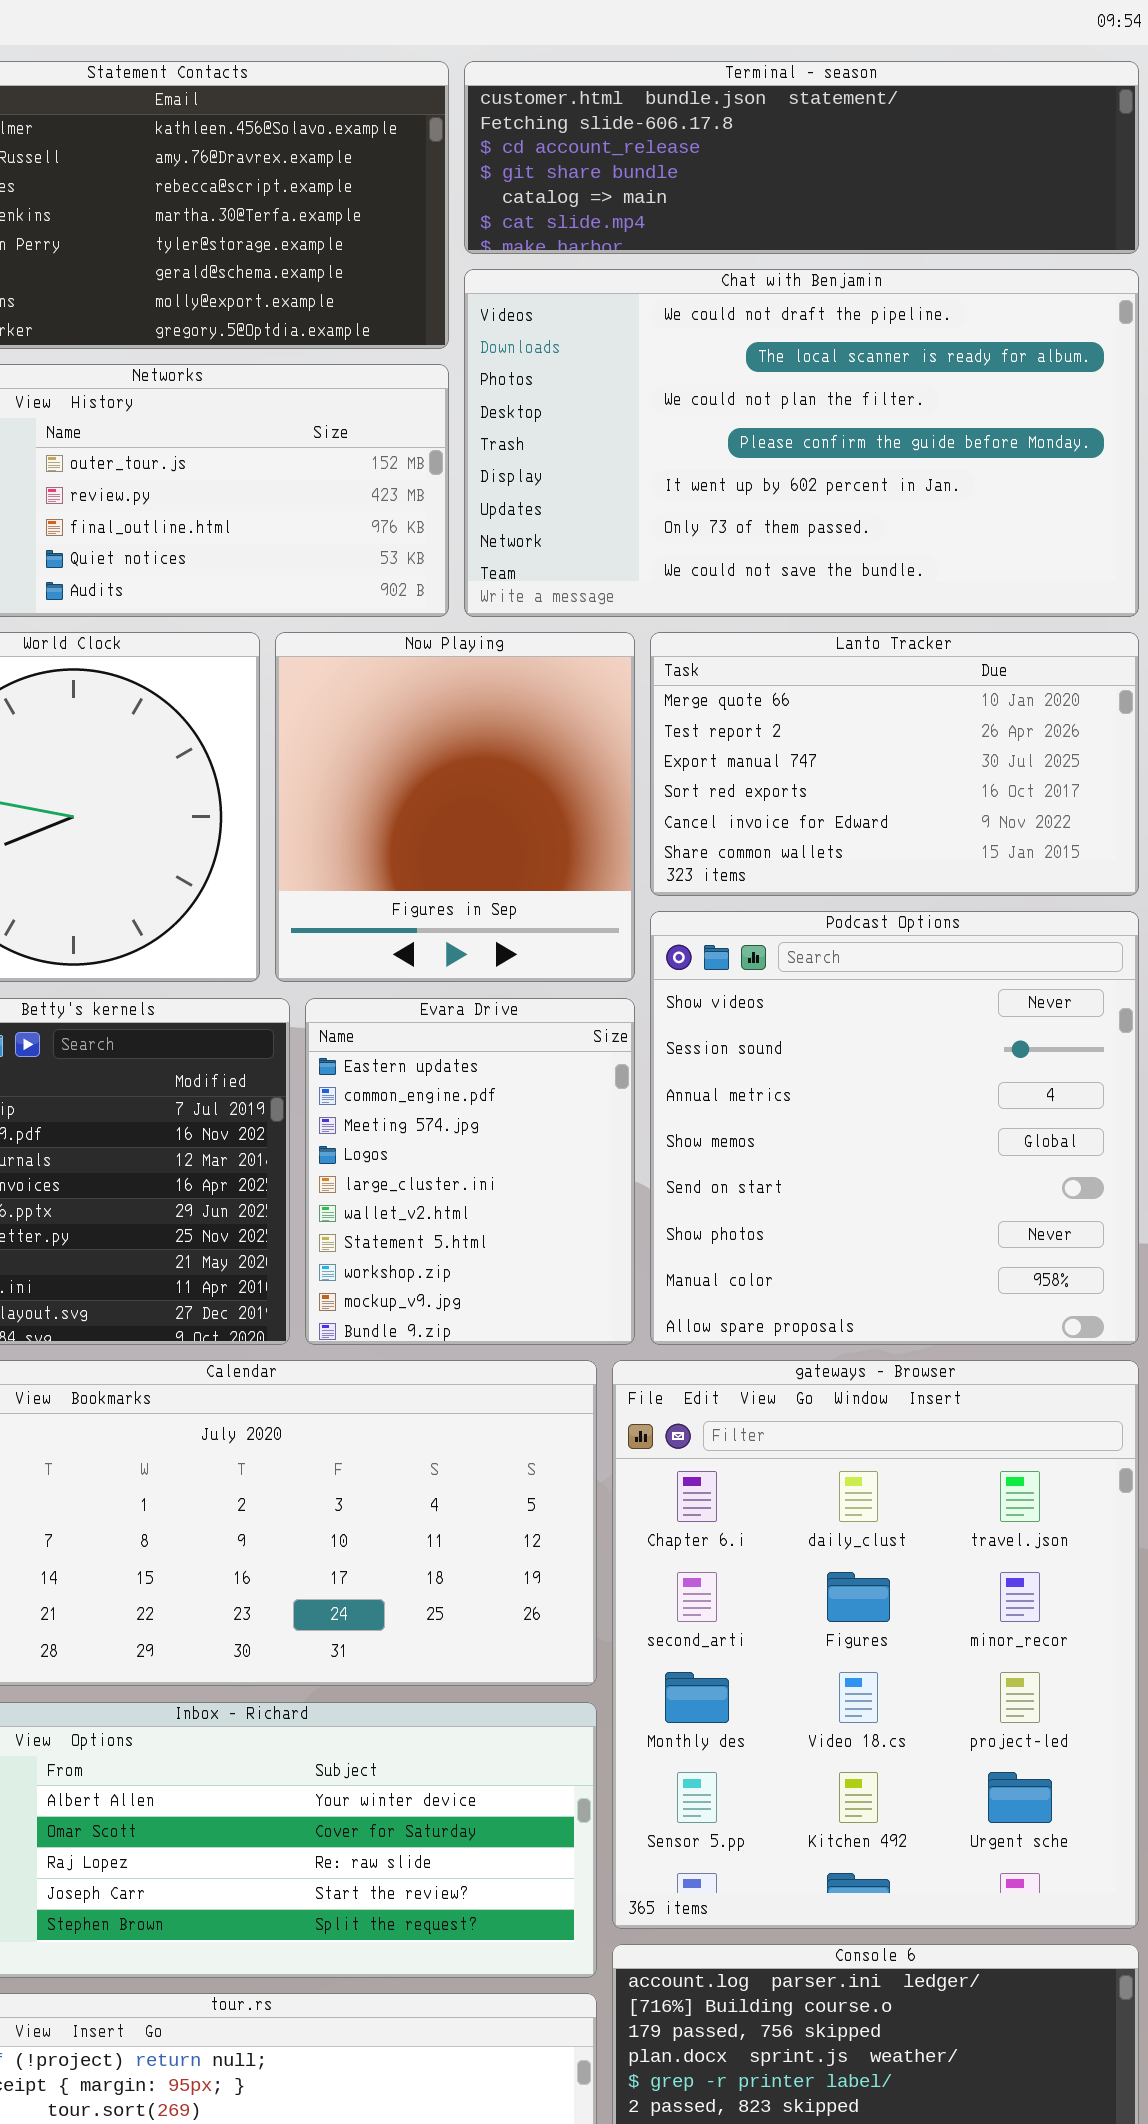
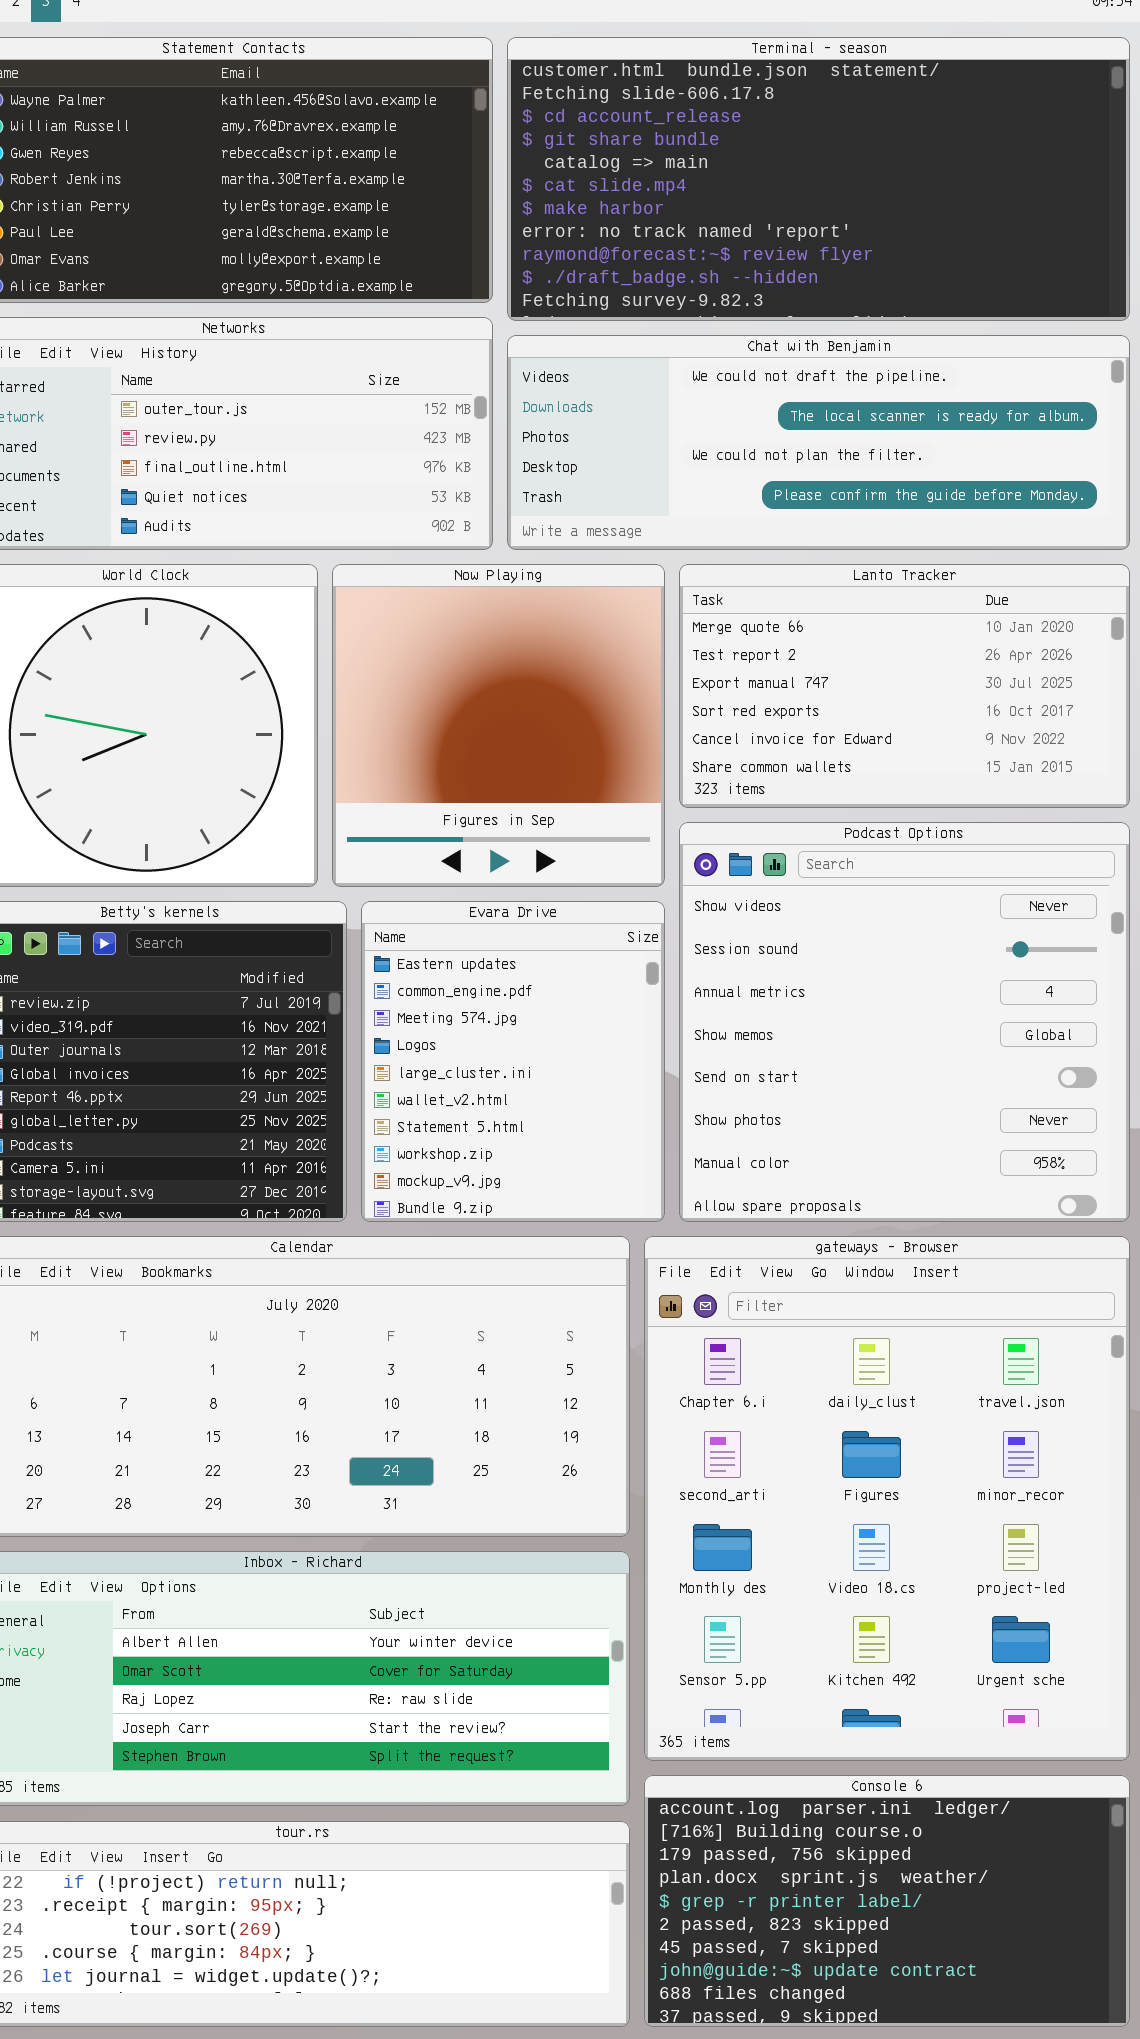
Terminal - season: [464,61,1139,254] -> [507,37,1130,321], resized
Chat with Benjamin: [464,269,1139,617] -> [507,335,1130,550], resized

